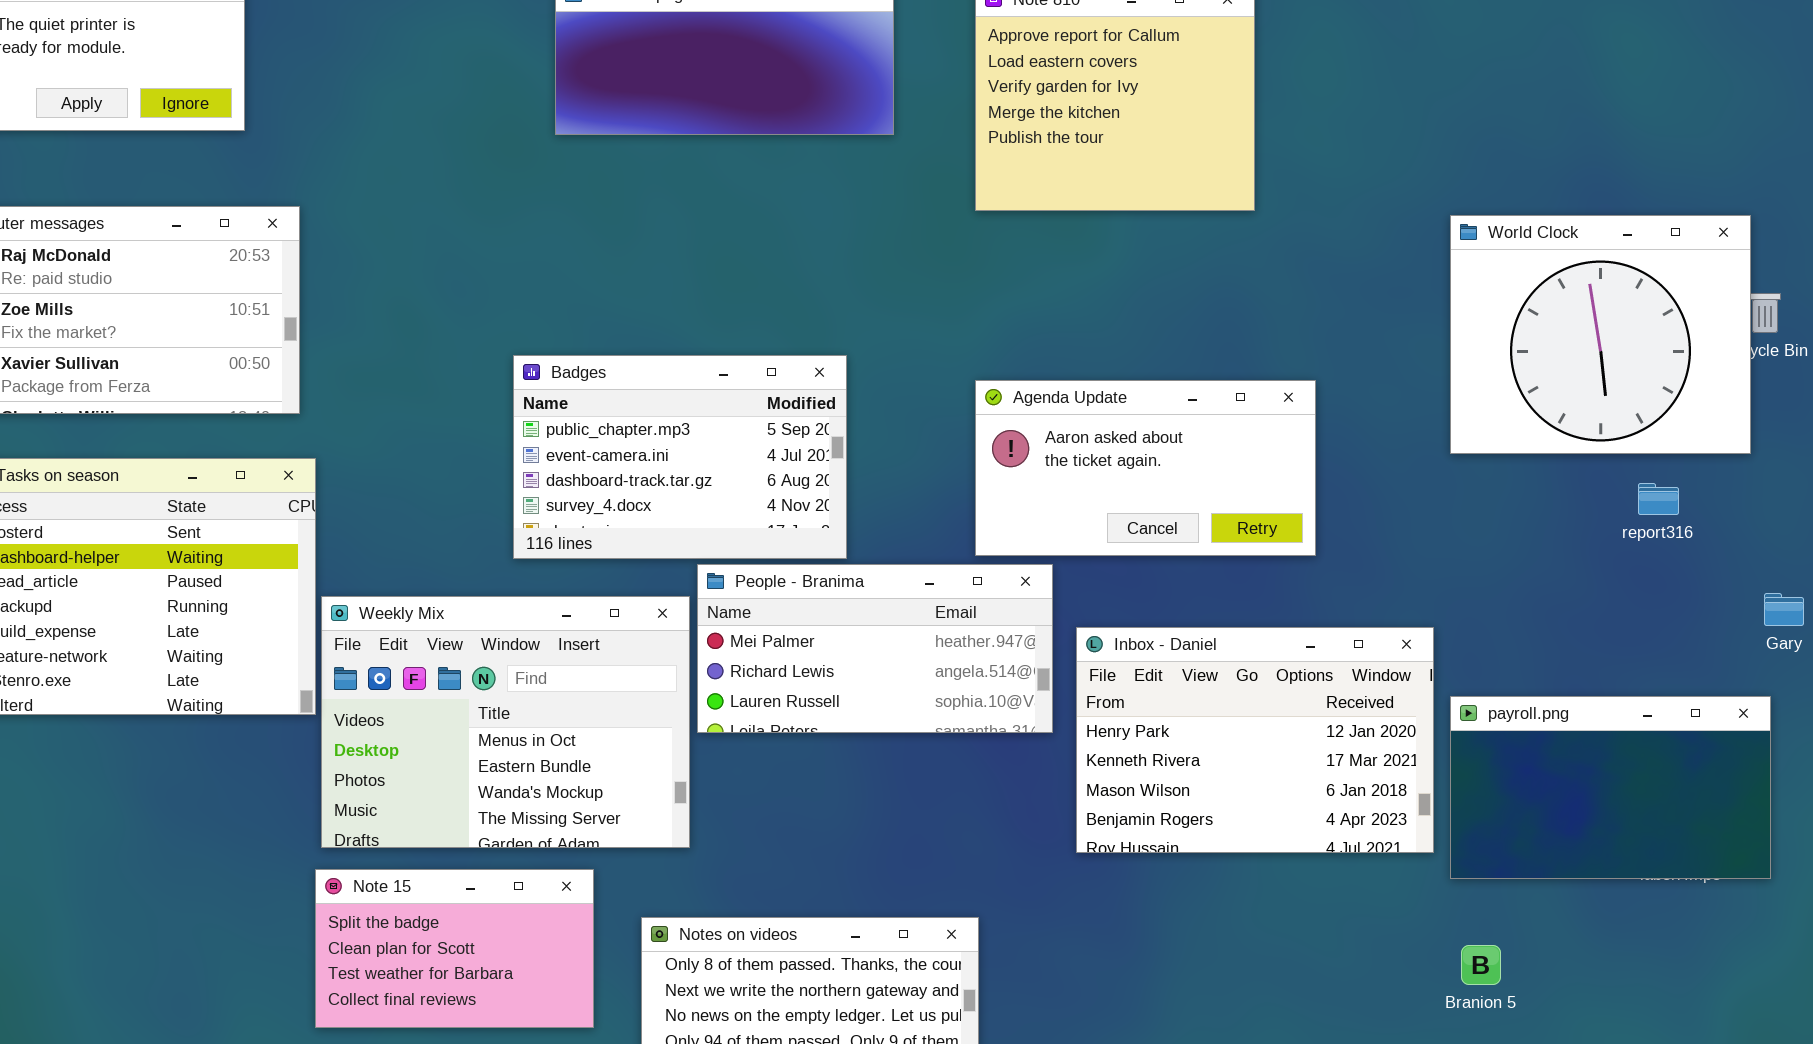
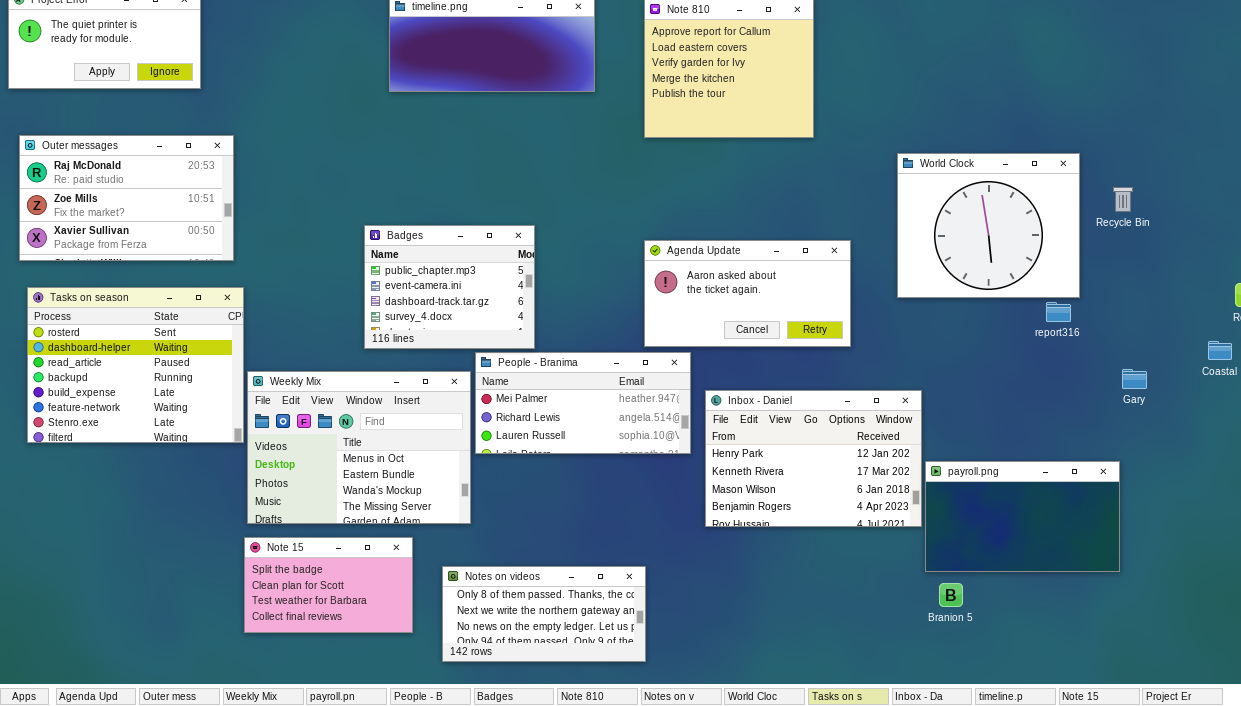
World Clock: [1450,215,1751,454] -> [897,153,1080,298], moved
Badges: [513,355,847,559] -> [364,225,535,349], resized
payroll.png: [1450,696,1771,879] -> [925,461,1120,572], moved

